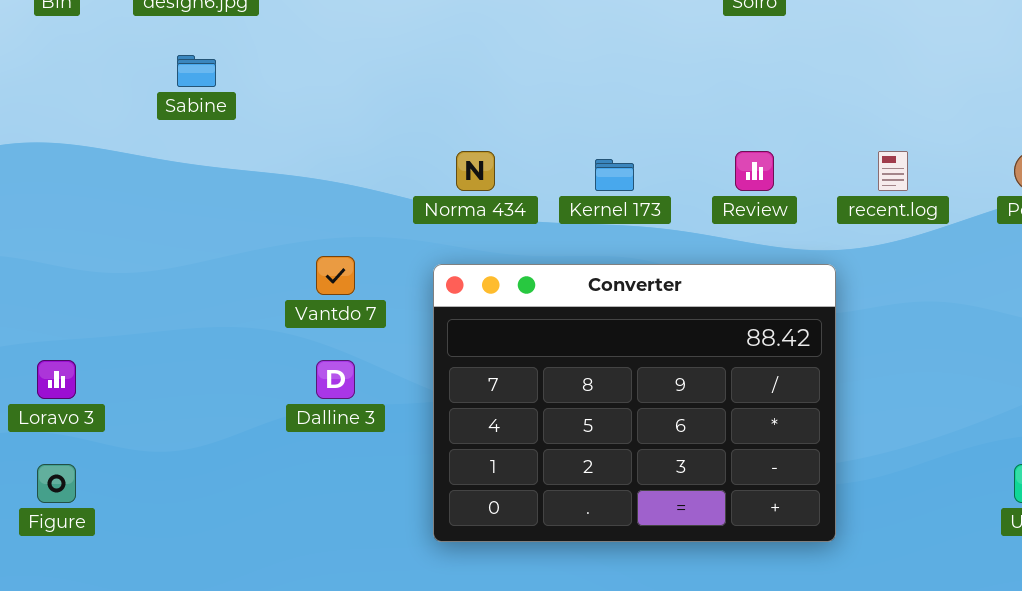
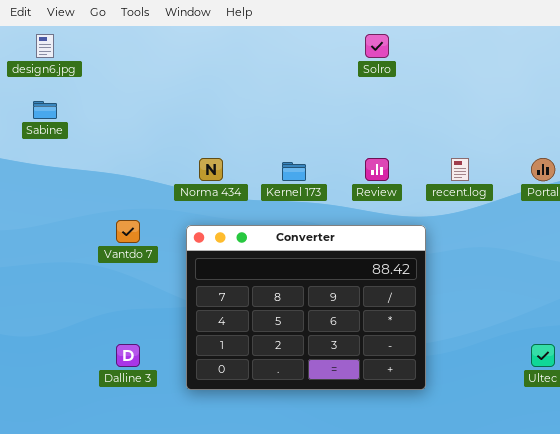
Dalline 3: [316,360,355,399] -> [116,344,140,367], moved

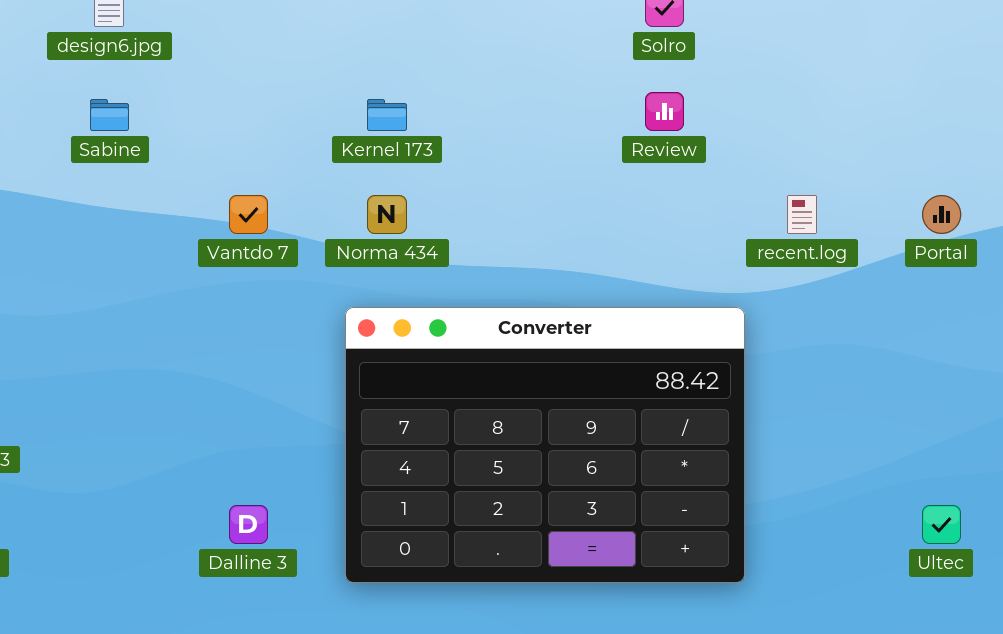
Review: [365,158,389,181] -> [645,92,684,131], moved
Kernel 173: [282,162,306,181] -> [367,99,407,131], moved
Vantdo 7: [116,220,140,243] -> [229,195,268,234], moved

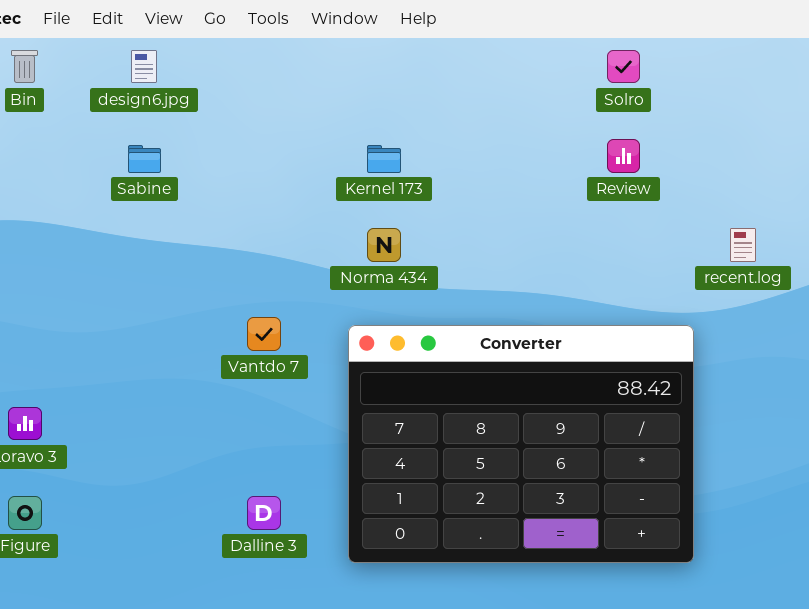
Vantdo 7: [229,195,268,234] -> [247,317,281,351], moved

